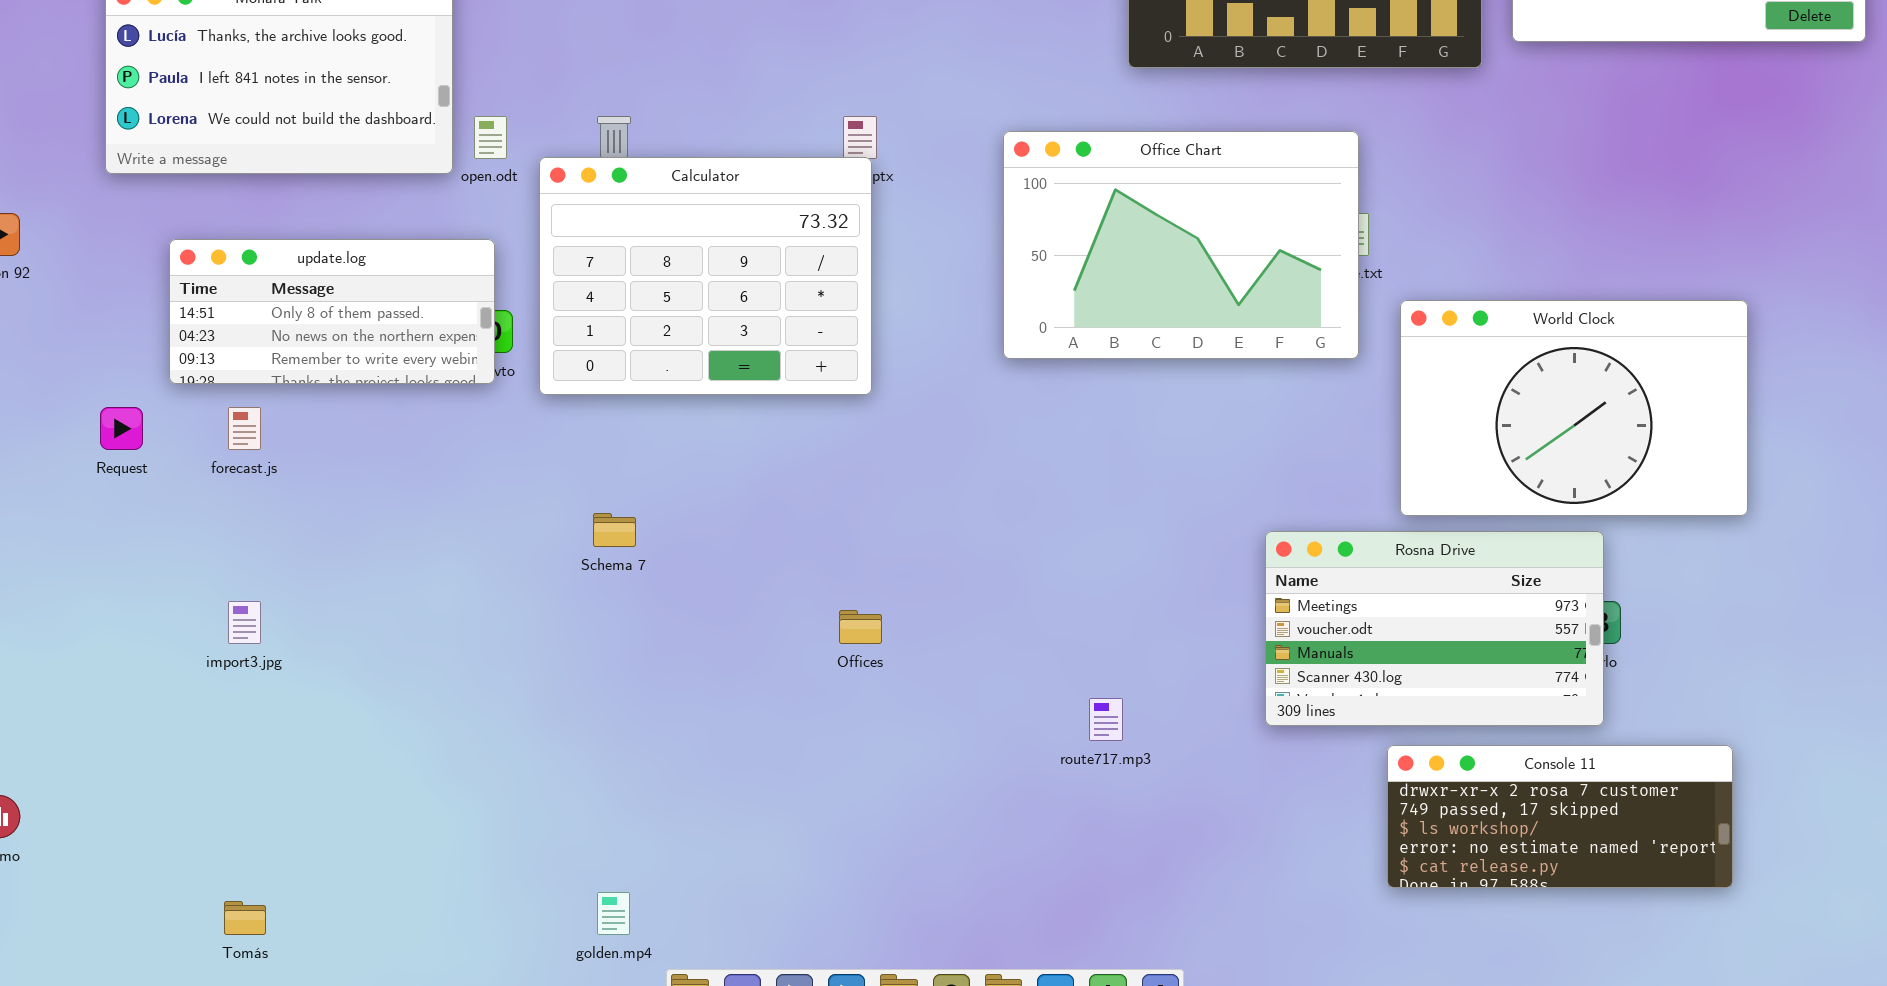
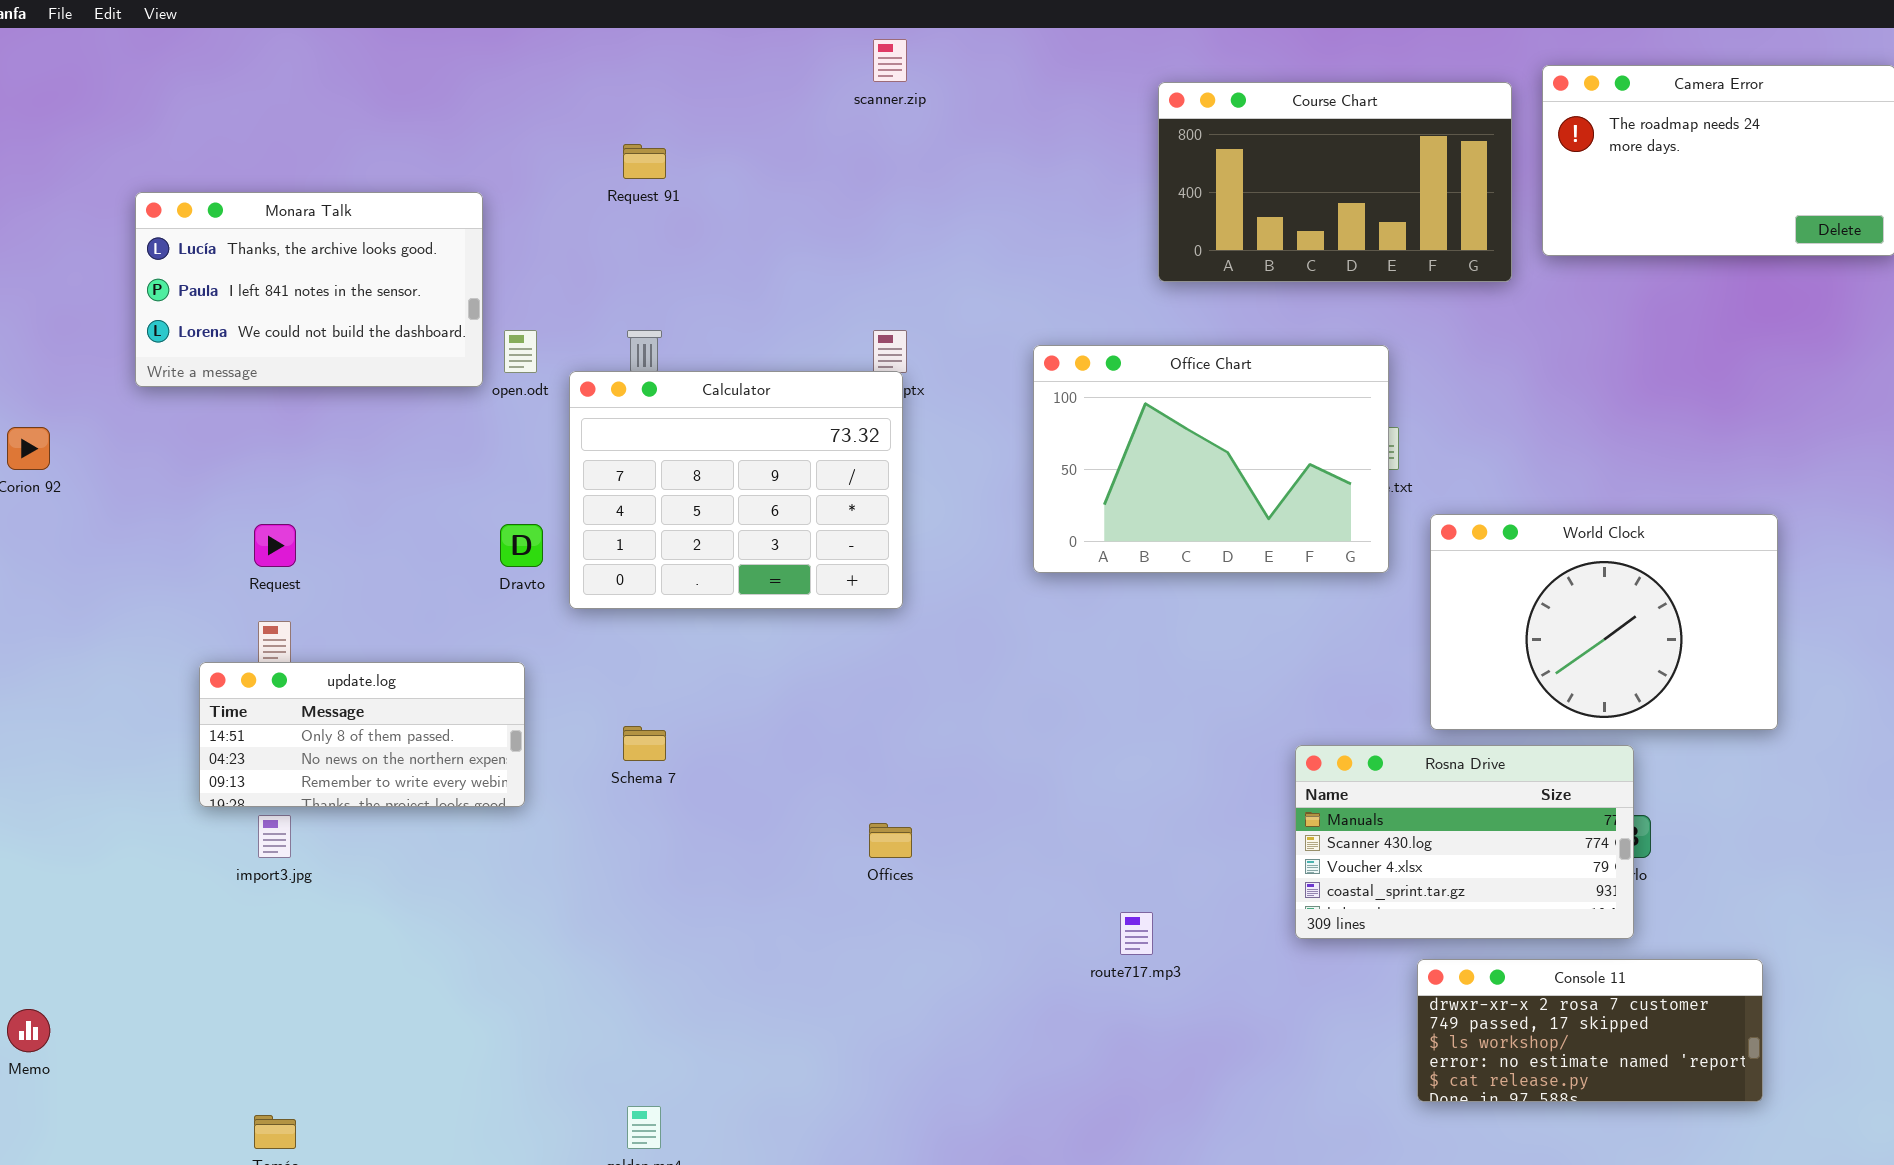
update.log: [169,239,495,384] -> [199,662,525,807], moved
Request: [100,407,143,450] -> [254,524,296,567], moved
Rosna Drive: [1265,531,1604,726] -> [1295,745,1634,939], scrolled down 2 rows

